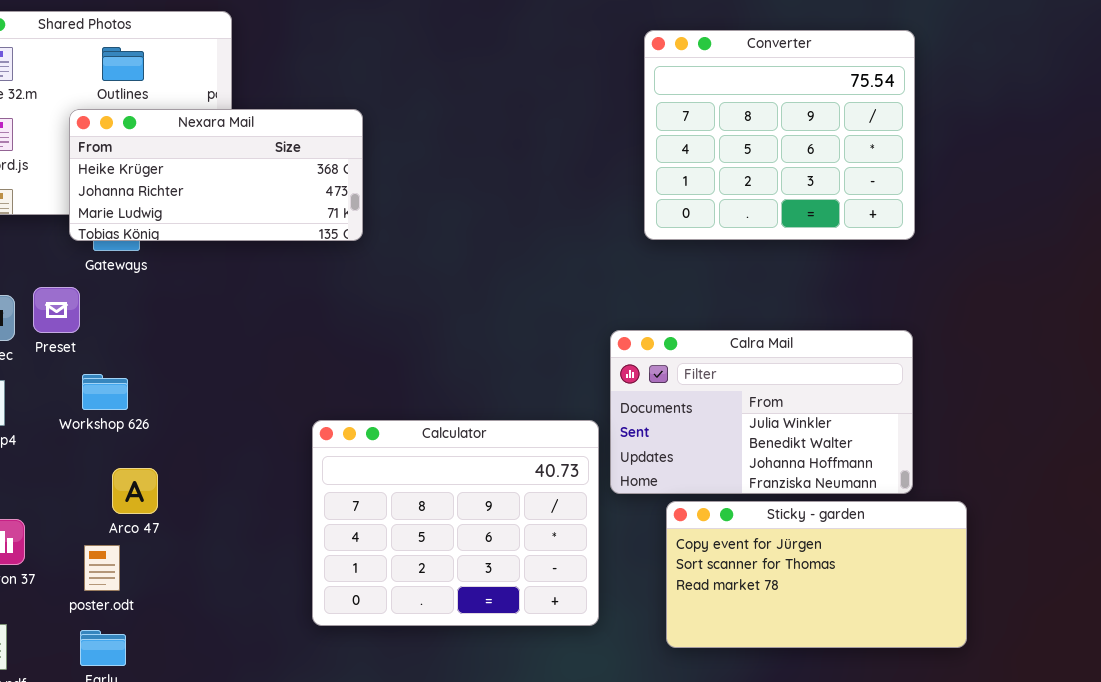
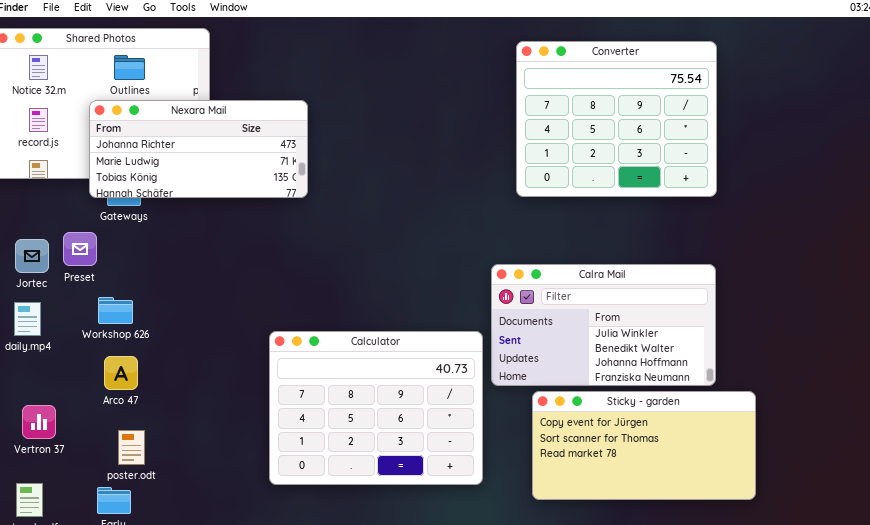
Nexara Mail: [69,109,363,241] -> [89,100,308,198], scrolled down 1 row
Arco 47: [112,468,158,514] -> [104,356,138,390], moved
poster.odt: [84,545,120,591] -> [118,430,145,465], moved

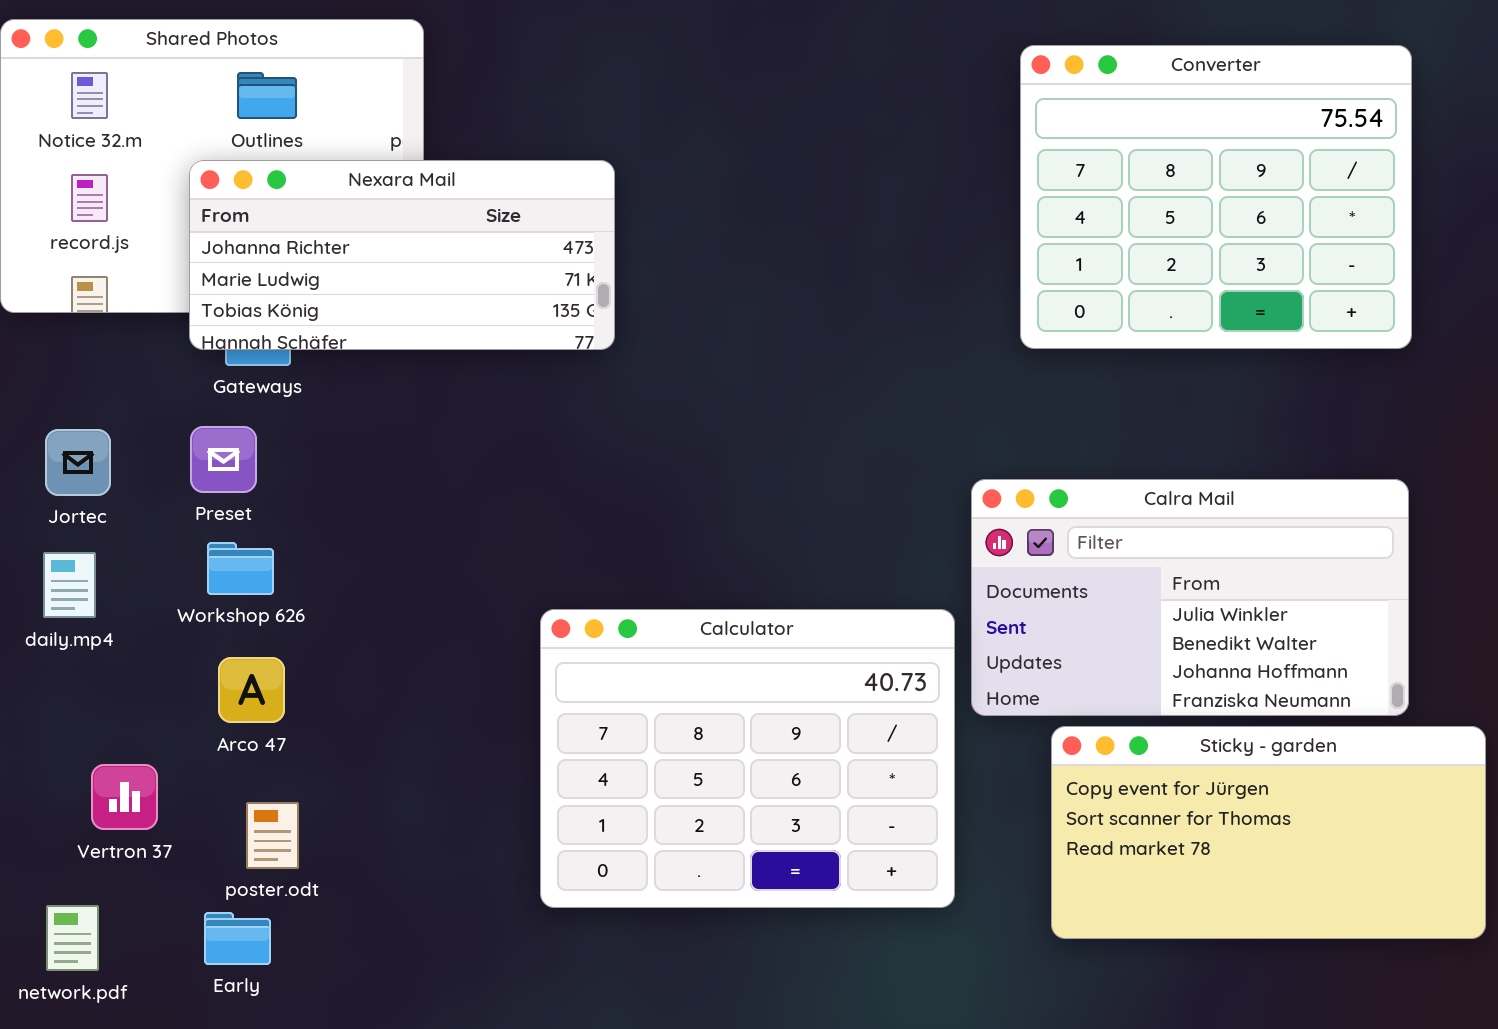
Preset: [63,232,97,266] -> [190,426,257,493], moved
Vertron 37: [22,405,56,439] -> [91,764,158,830], moved

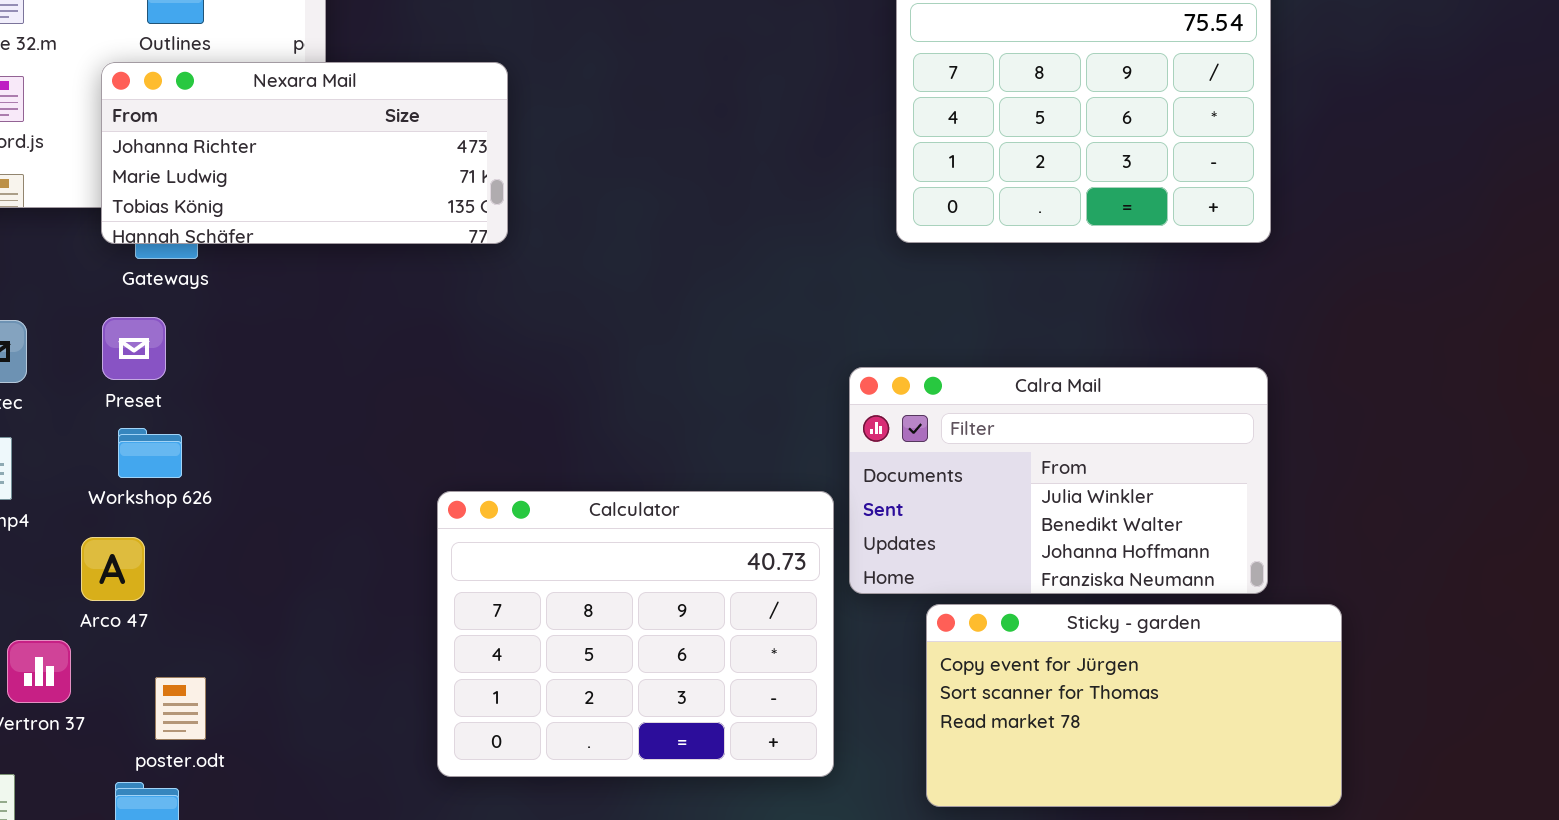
Arco 47: [218,657,285,723] -> [81,537,145,601], moved

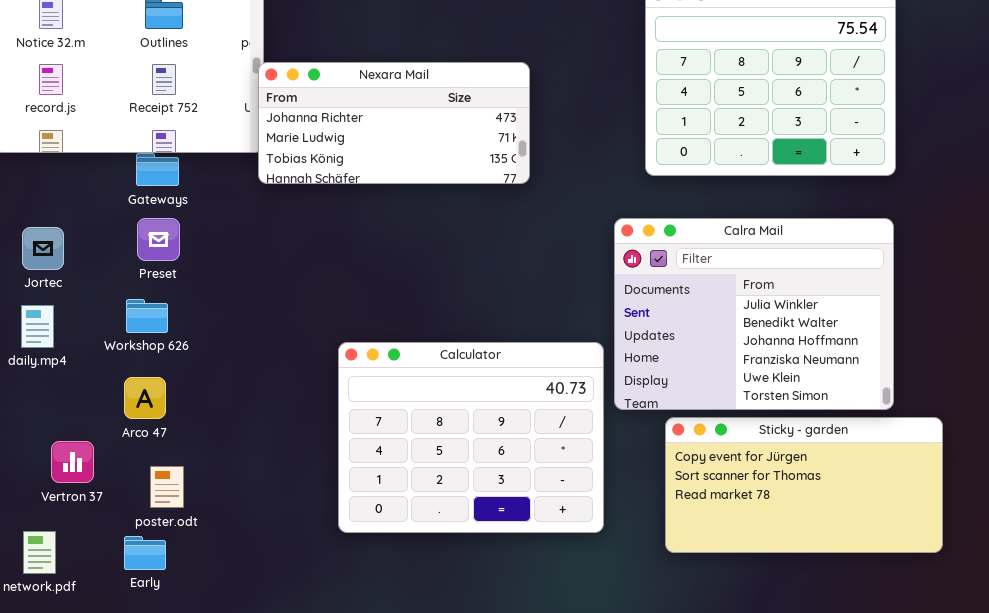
Nexara Mail: [101,62,508,244] -> [258,62,530,184], moved
Preset: [102,317,166,380] -> [137,218,180,261], moved
Calra Mail: [849,367,1268,594] -> [614,218,894,410], resized
Arco 47: [81,537,145,601] -> [124,377,166,419], moved

